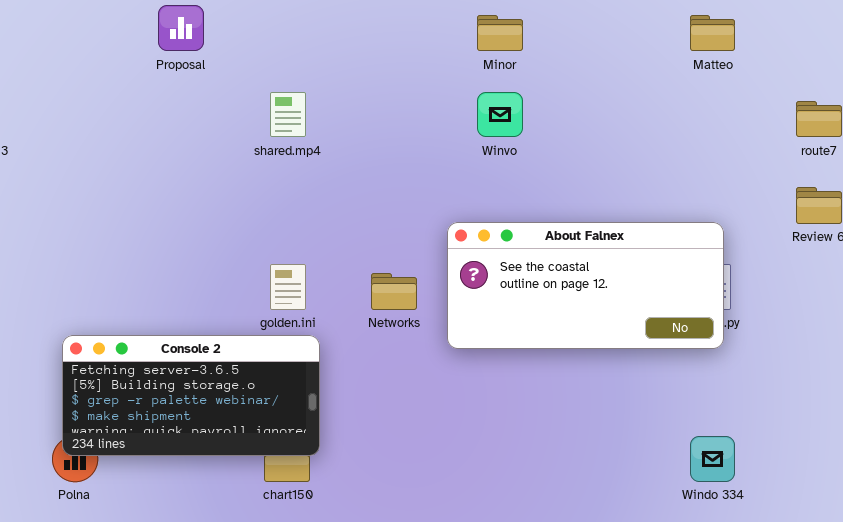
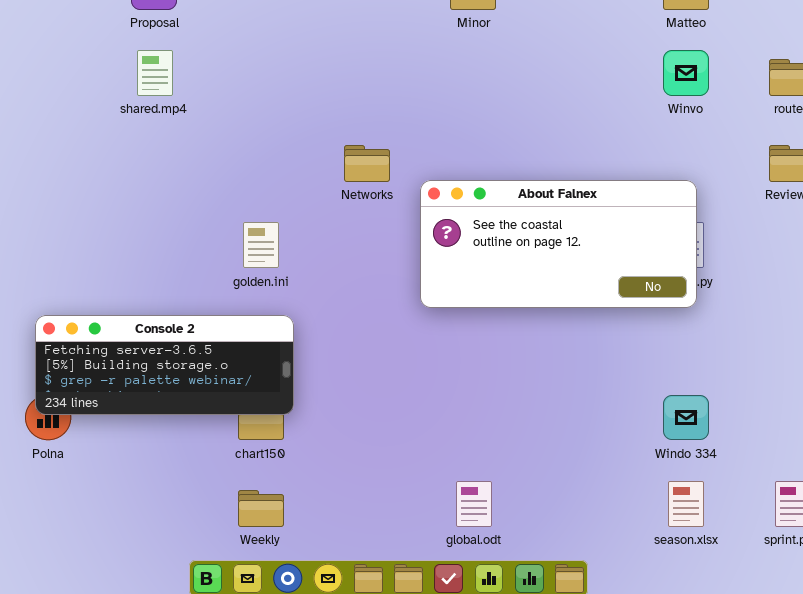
shared.mp4: [270,92,306,137] -> [137,50,173,96], moved
Winvo: [477,92,523,137] -> [663,50,709,96], moved
Networks: [371,273,417,310] -> [344,145,390,182], moved
Console 2: [62,335,320,456] -> [35,315,294,415], resized

